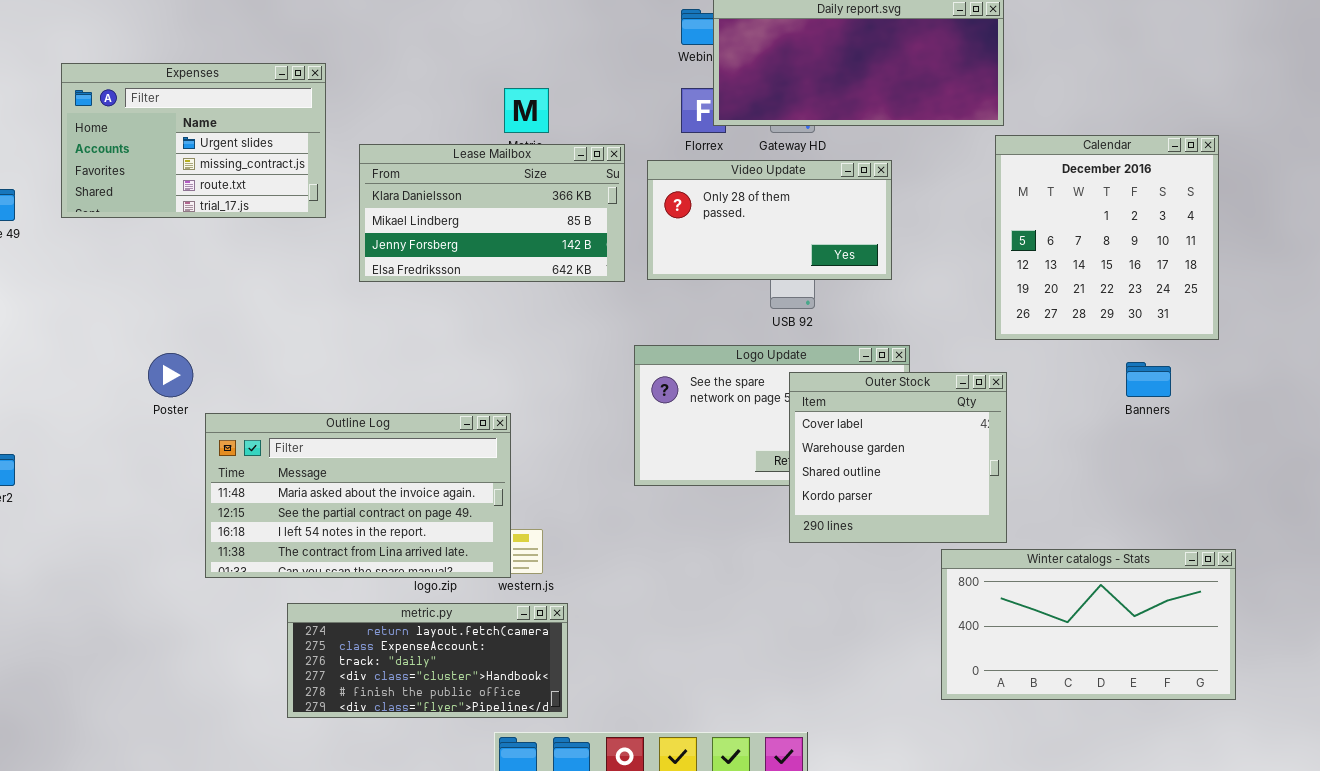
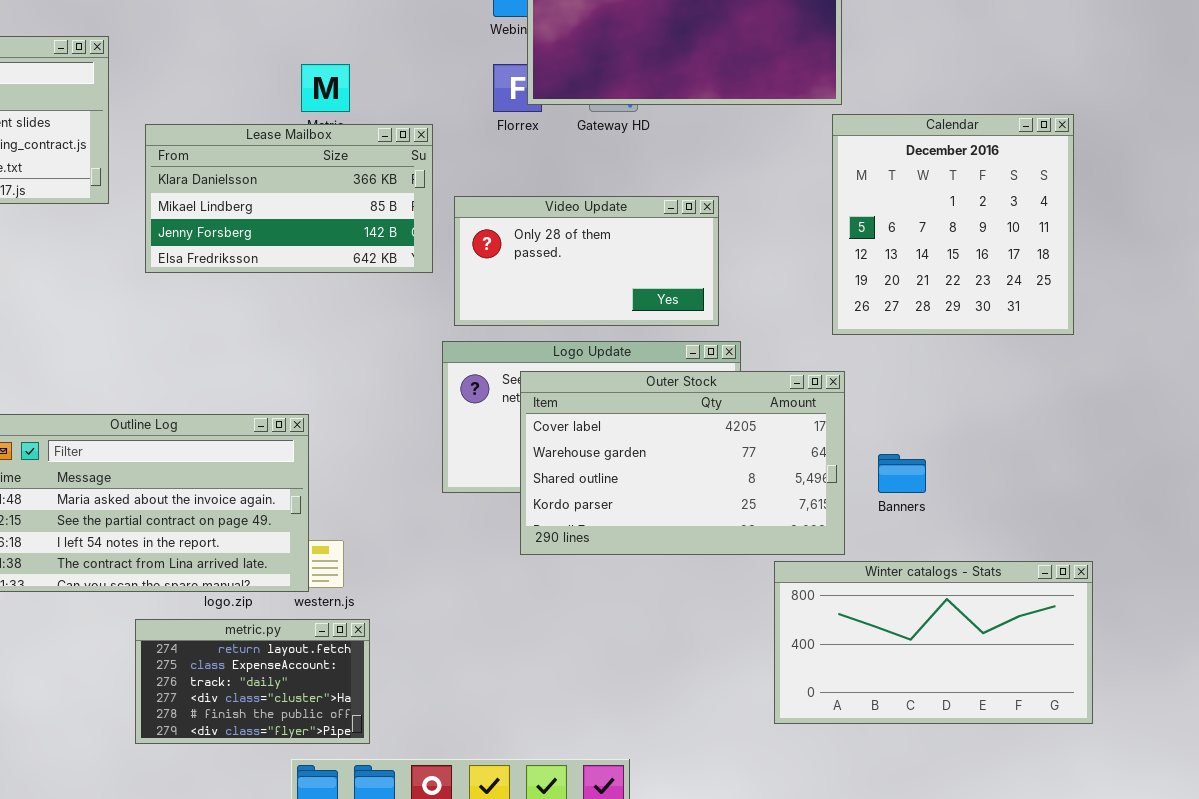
Video Update: [647,160,892,280] -> [454,196,719,326], moved
Banners: [1126,362,1171,397] -> [878,454,926,493], moved
Outer Stock: [789,372,1007,543] -> [520,371,845,555], resized
metric.py: [287,603,568,718] -> [135,619,370,744], resized

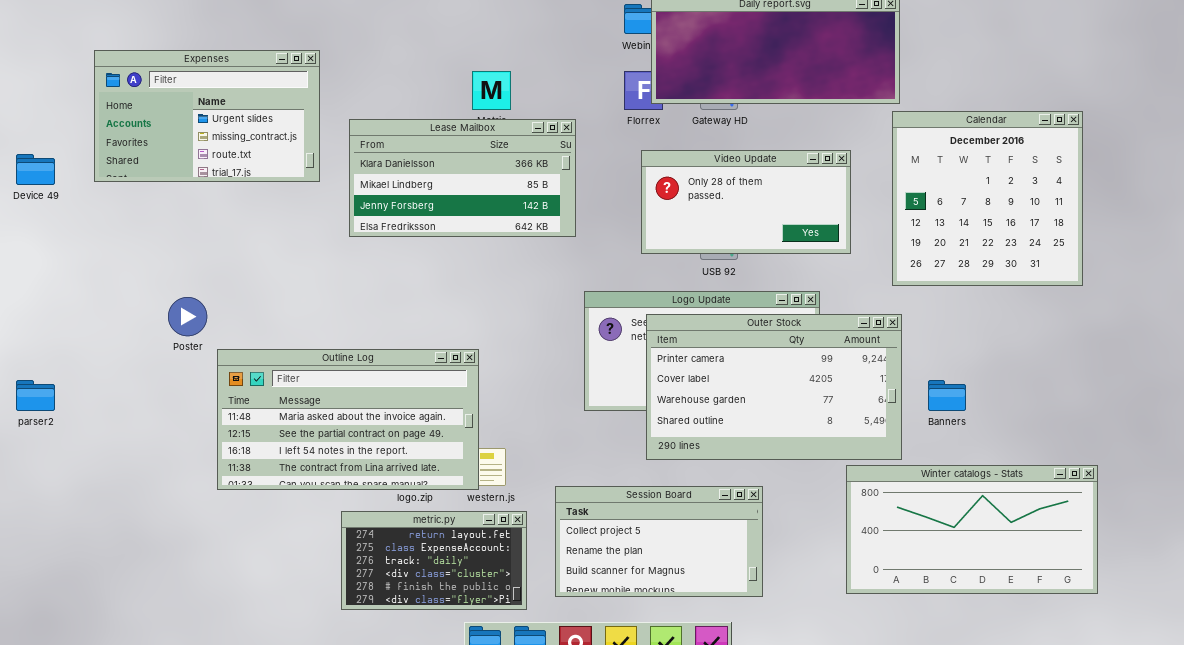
Video Update: [454,196,719,326] -> [641,150,851,254], moved
Outer Stock: [520,371,845,555] -> [646,314,902,460], scrolled up 1 row
Session Board: none -> [555,486,763,597], opened

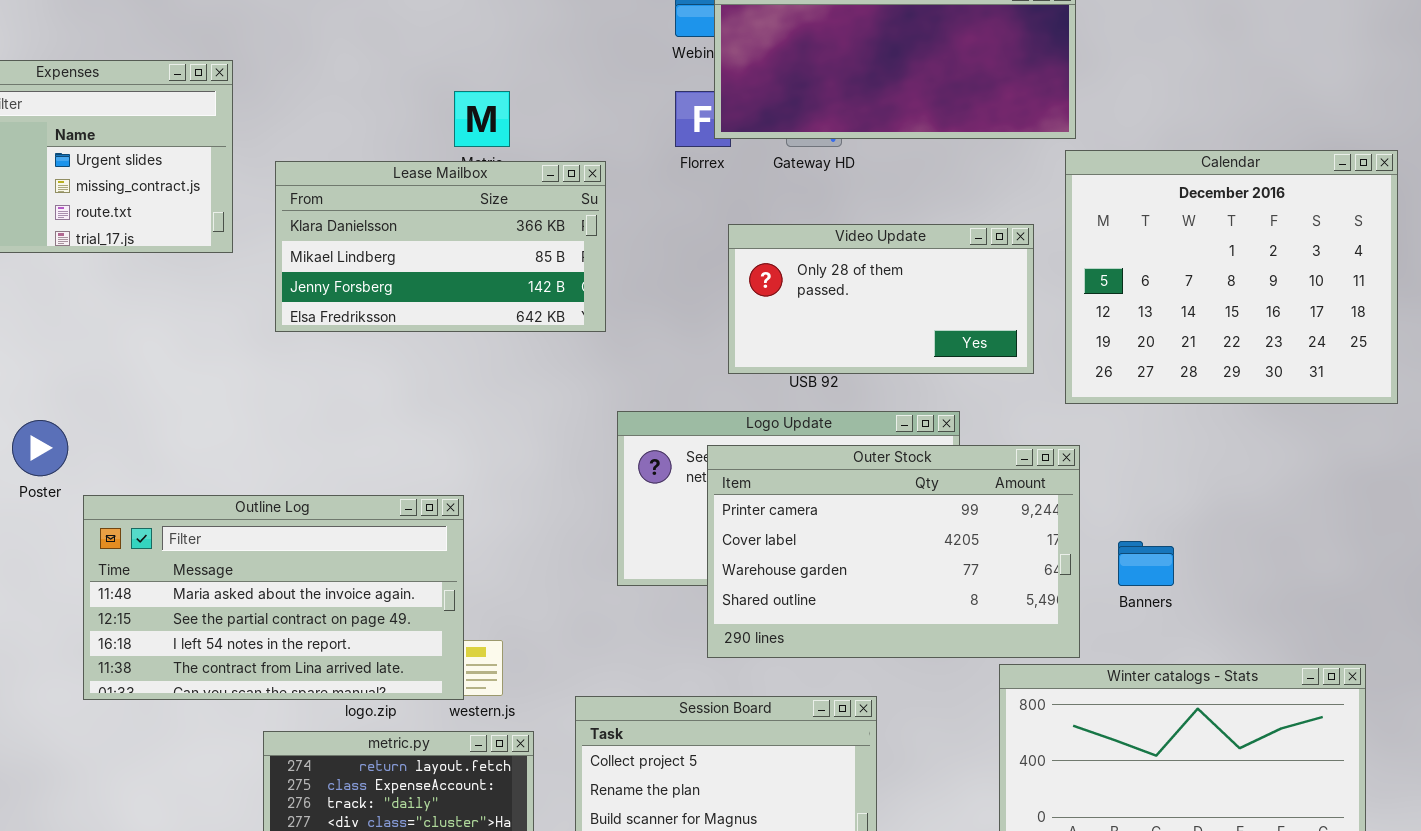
Calendar: [892,111,1083,286] -> [1065,150,1398,404], resized
Video Update: [641,150,851,254] -> [728,224,1034,374], moved

